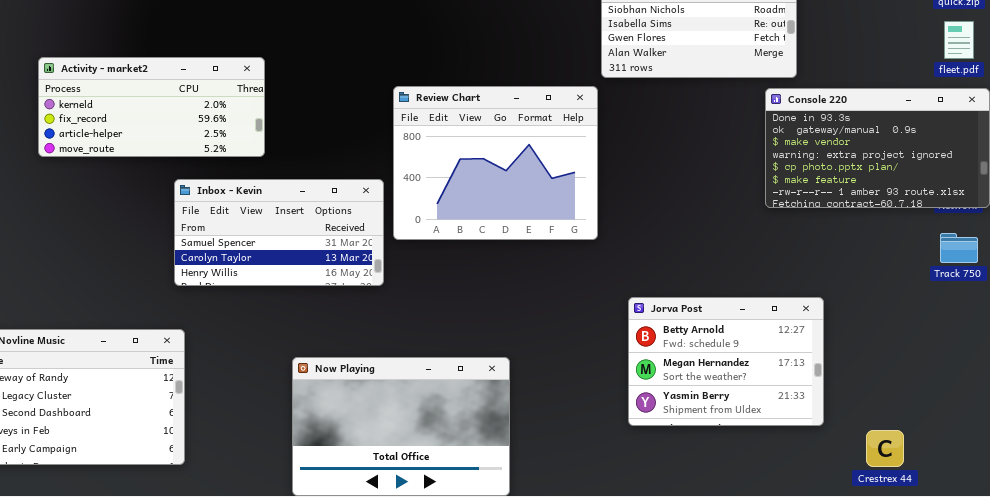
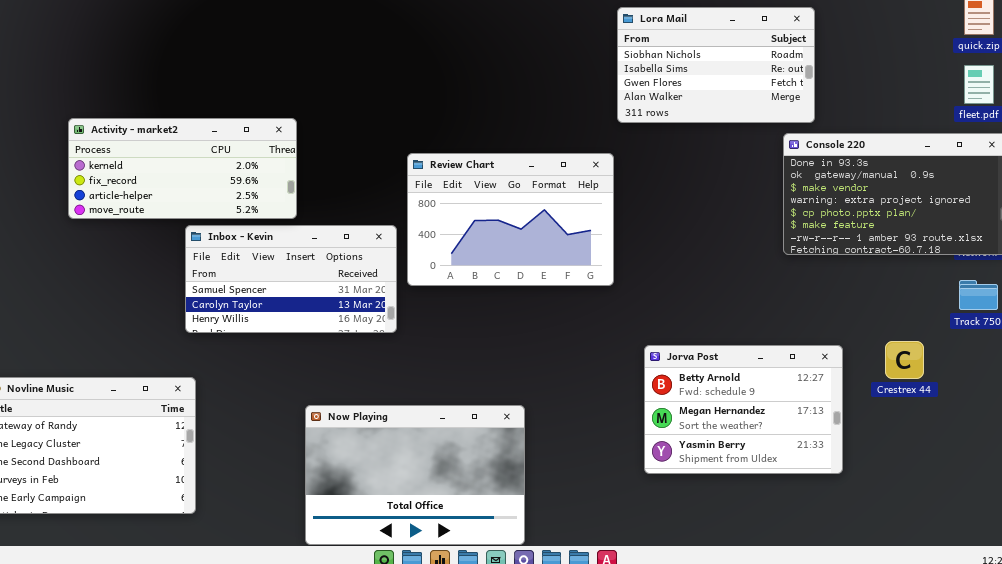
Activity - market2: [38,57,265,157] -> [68,118,297,219], moved
Review Chart: [393,86,598,240] -> [407,153,614,286], resized
Crestrex 44: [866,430,904,467] -> [885,341,924,379], moved

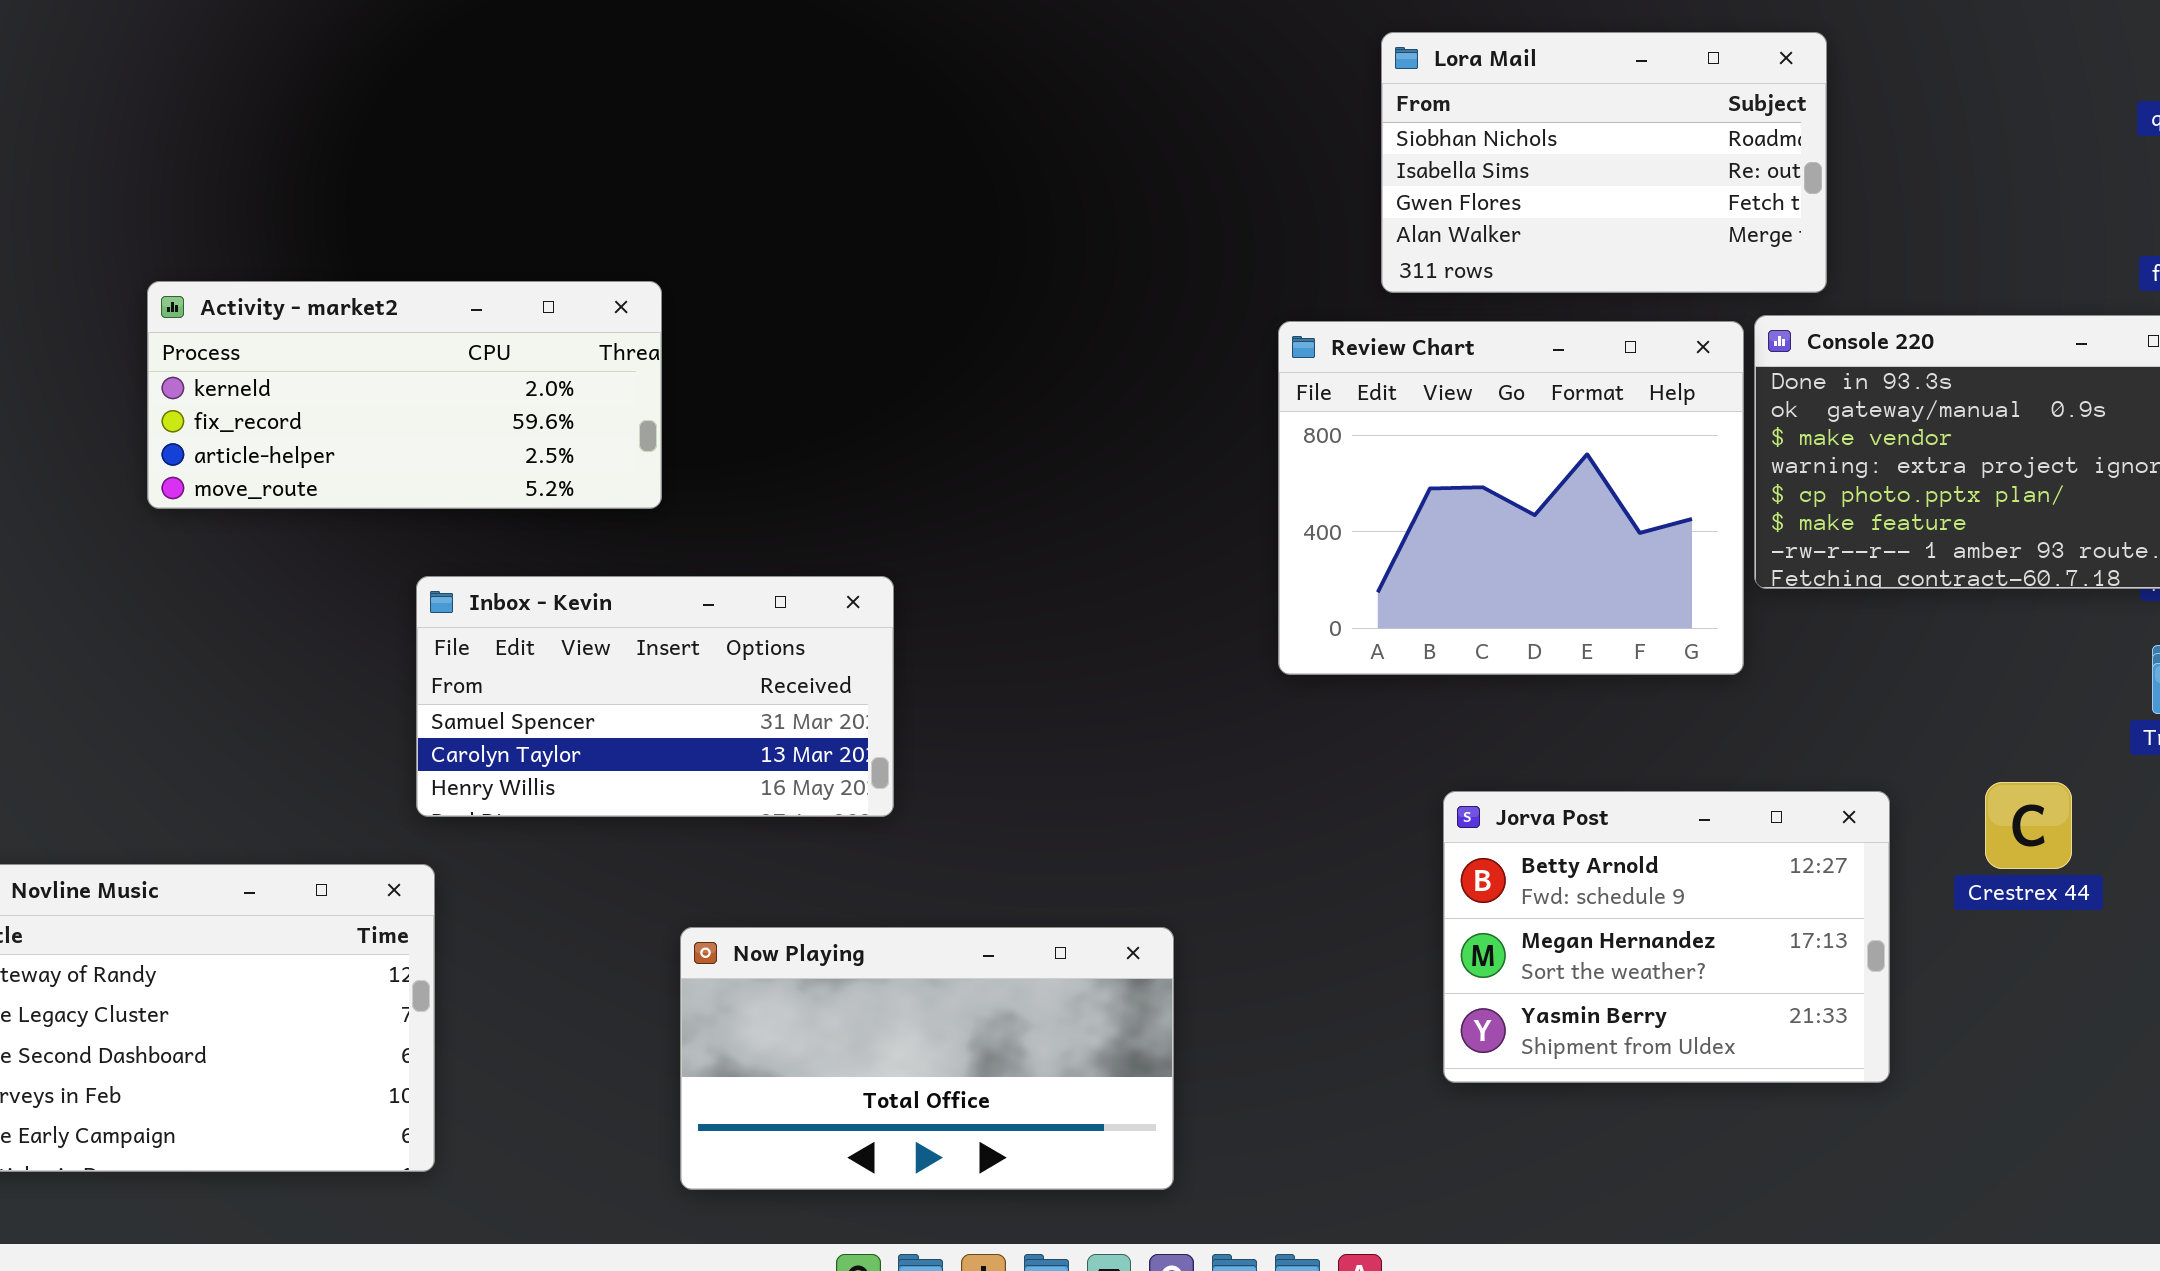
Review Chart: [407,153,614,286] -> [1278,321,1744,675], moved, resized
Inbox - Kevin: [185,225,397,333] -> [416,576,894,817], moved
Now Playing: [305,405,525,545] -> [680,927,1174,1190], resized

